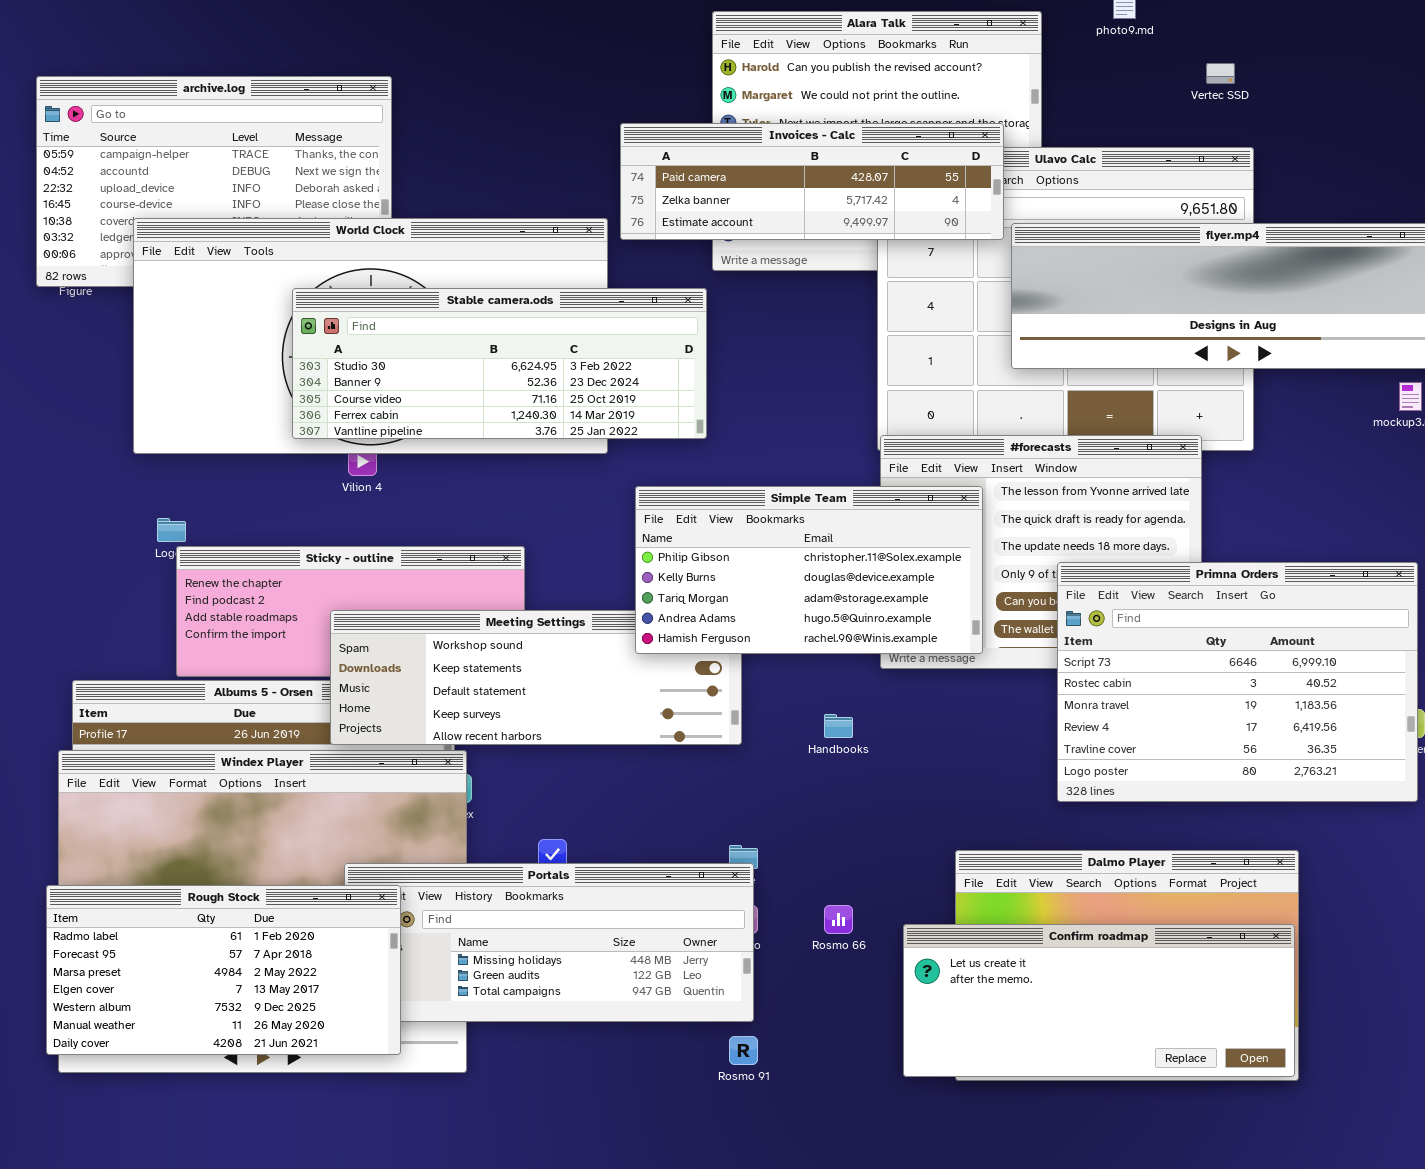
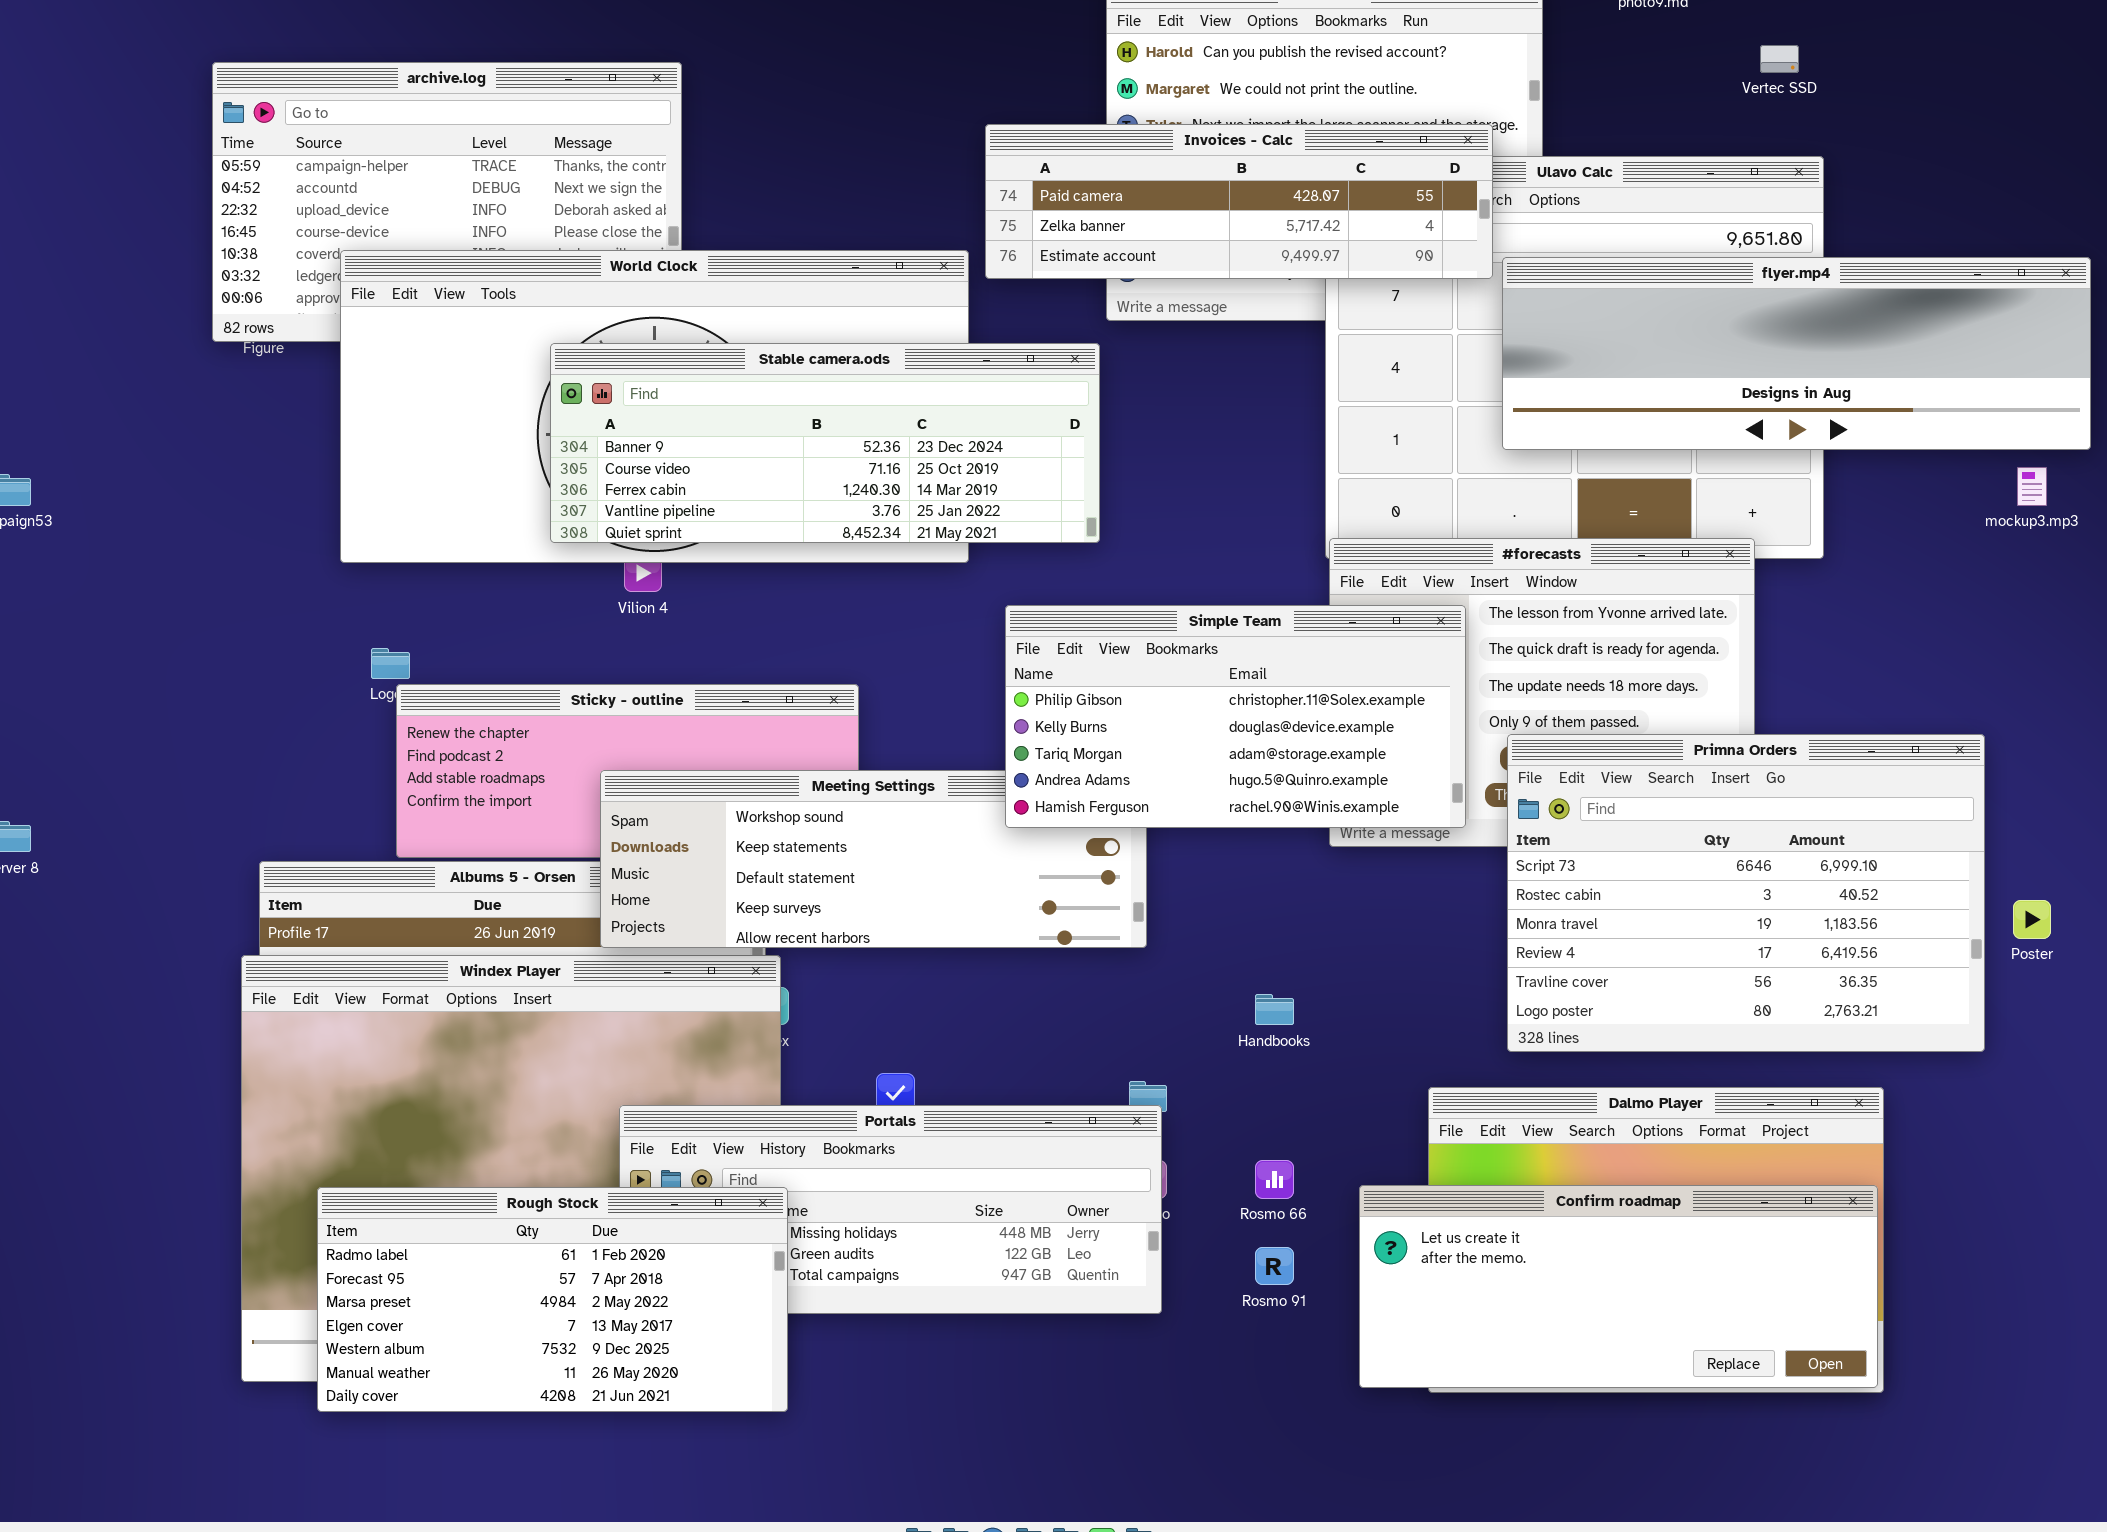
Stable camera.ods: [292,288,707,439] -> [550,343,1100,543], scrolled down 1 row
Primna Orders: [1057,562,1418,802] -> [1507,734,1985,1052], moved
Handbooks: [824,714,853,738] -> [1255,994,1294,1025], moved
Rough Stock: [46,885,401,1055] -> [317,1187,788,1412], moved
Rosmo 91: [729,1036,758,1065] -> [1255,1247,1294,1285], moved

